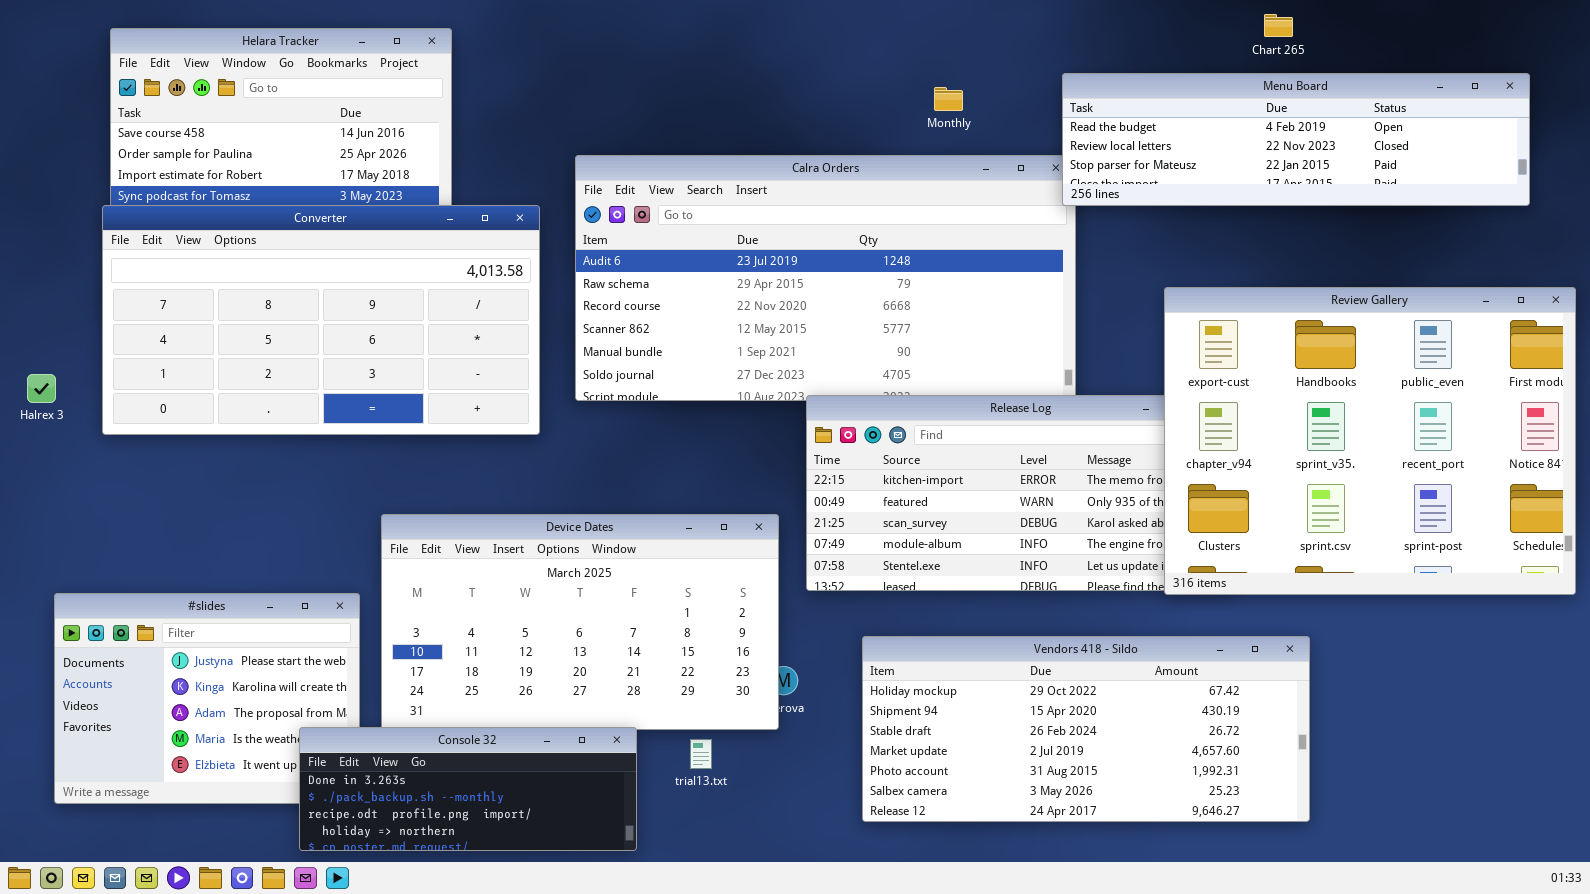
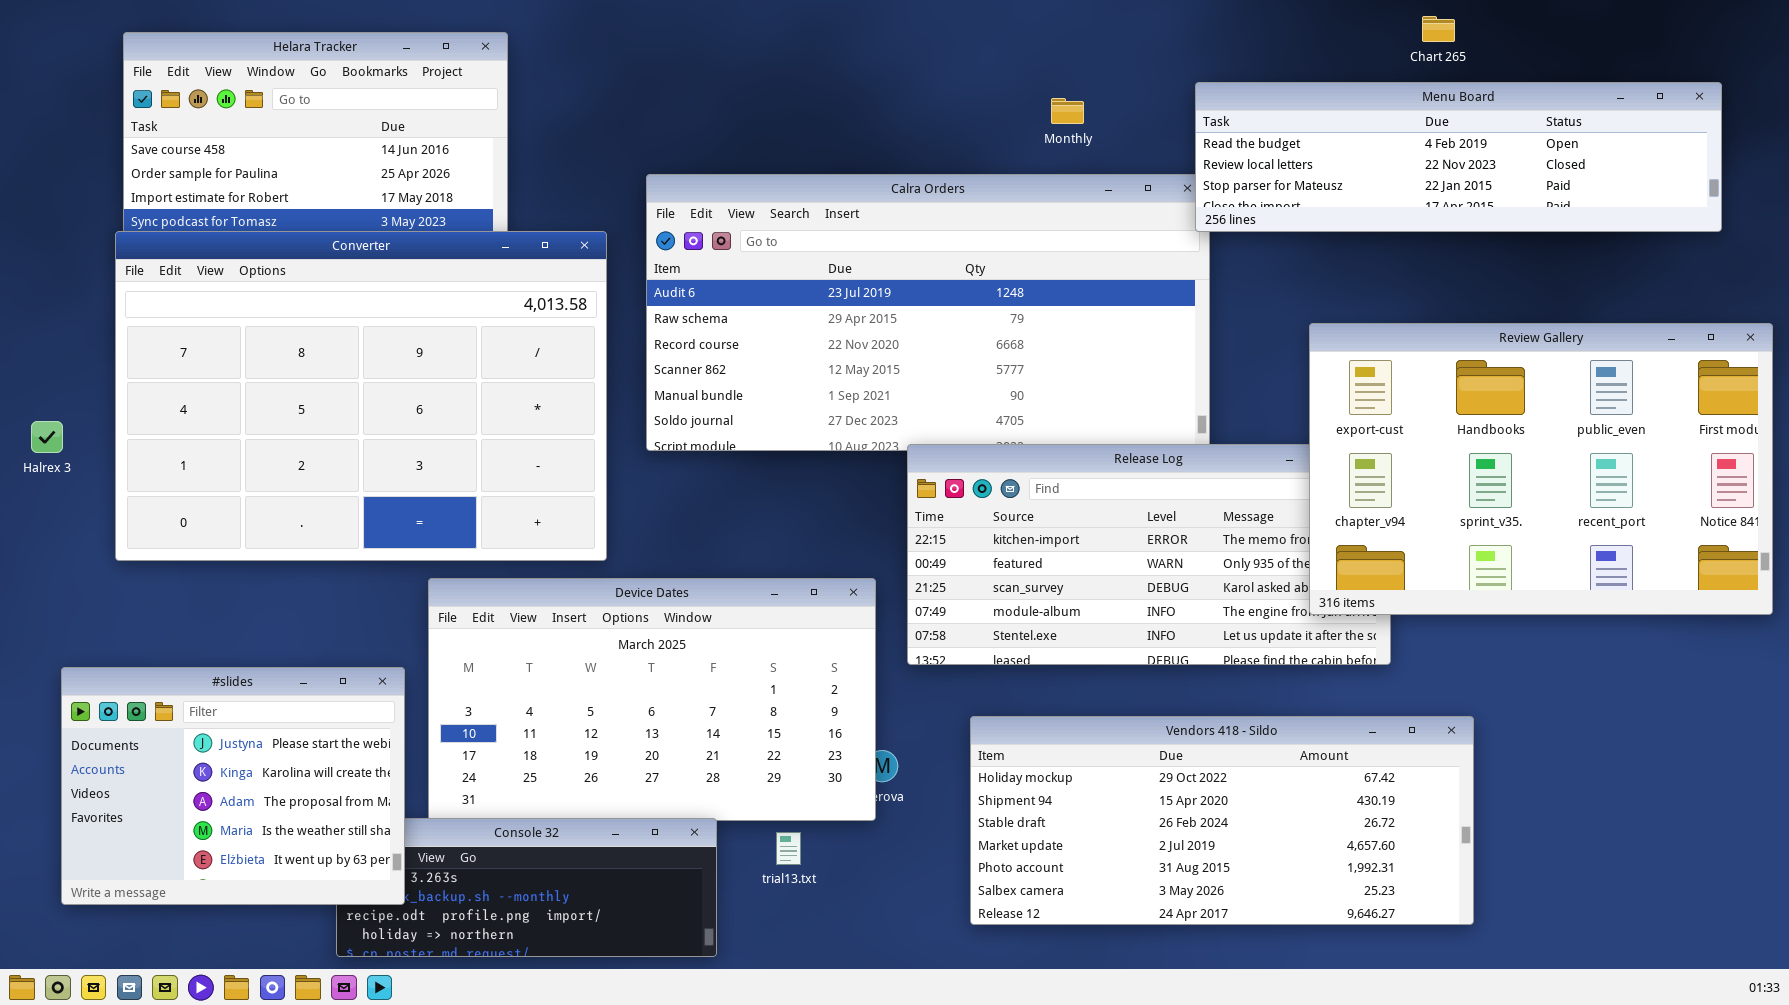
Converter: [102,205,540,435] -> [115,231,607,561], resized
Review Gallery: [1164,287,1576,595] -> [1309,323,1773,615], resized
#slides: [54,593,360,804] -> [61,667,405,905], raised

